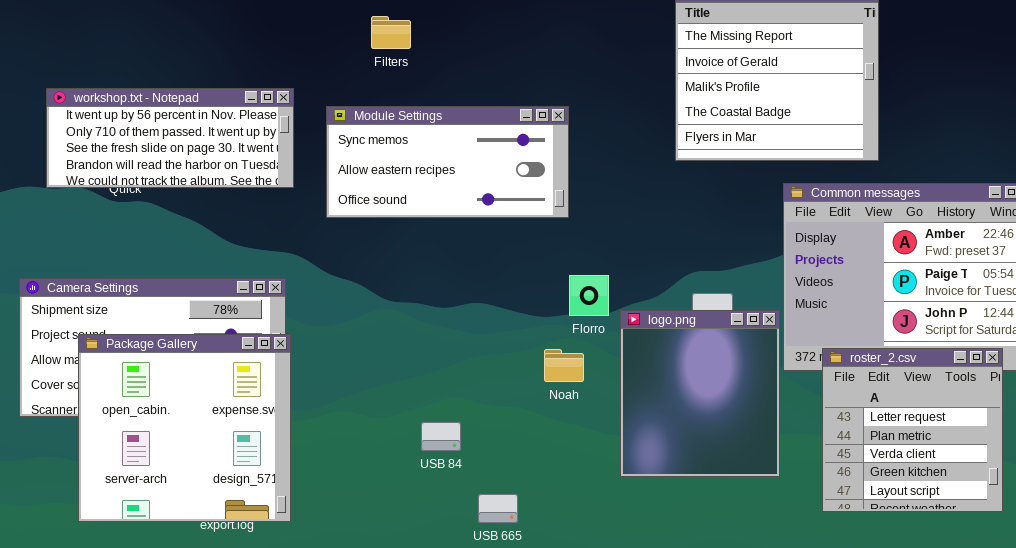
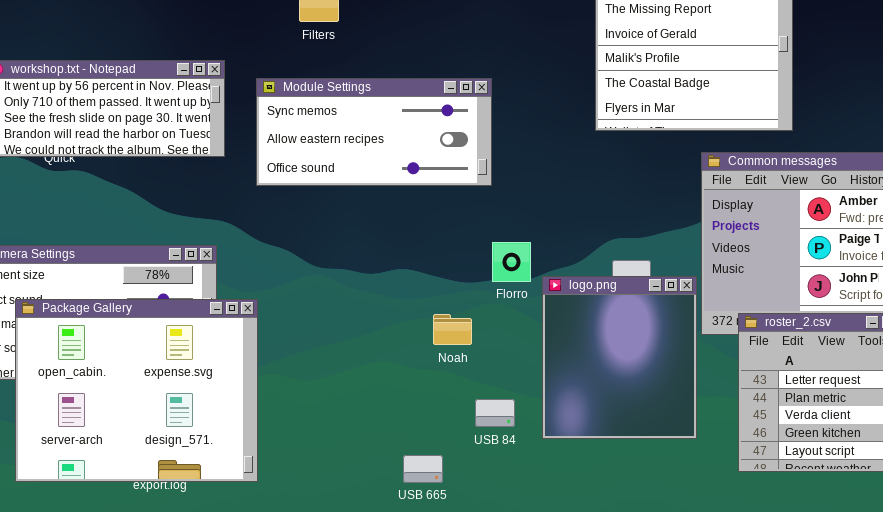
Package Gallery: [78,334,291,522] -> [15,299,258,482], resized
Noah: [544,349,584,382] -> [433,314,472,345], moved
USB 84: [421,422,461,451] -> [475,399,515,427], moved

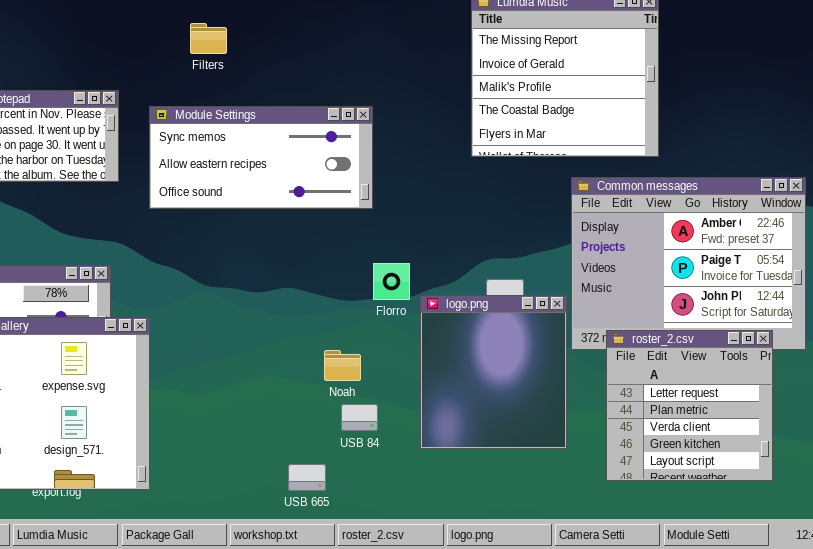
Noah: [433,314,472,345] -> [324,350,361,381], moved
USB 84: [475,399,515,427] -> [341,404,378,431], moved

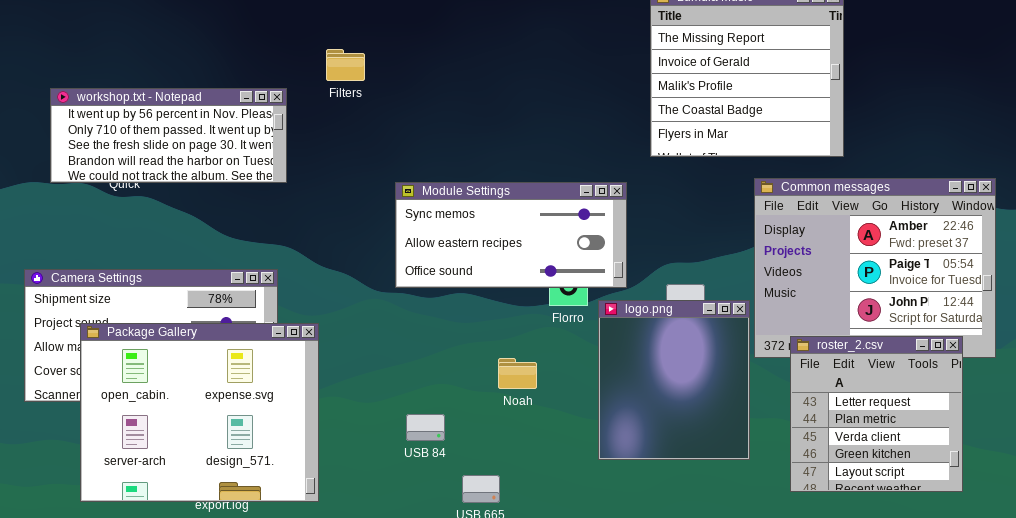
Filters: [190,23,227,54] -> [326,49,365,81], moved
Module Settings: [149,106,373,209] -> [395,182,627,288], moved
USB 84: [341,404,378,431] -> [406,414,445,441], moved

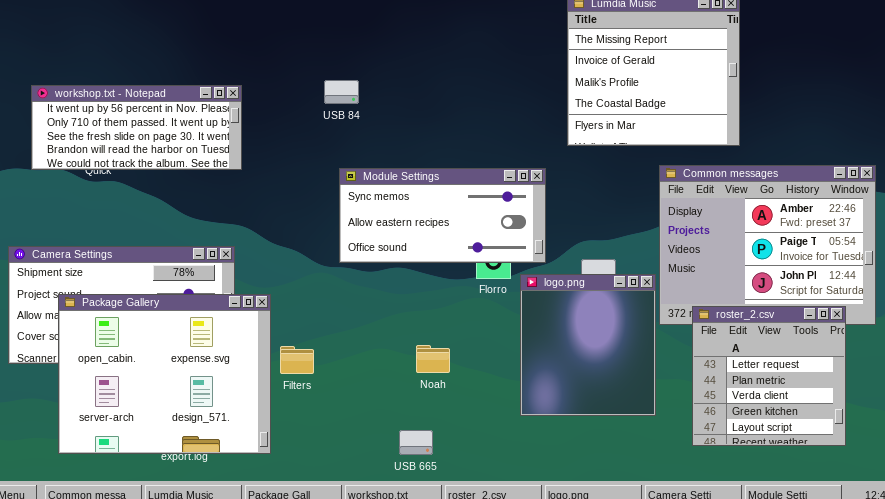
Filters: [326,49,365,81] -> [280,346,314,374], moved
Noah: [498,358,537,389] -> [416,345,450,373], moved
USB 84: [406,414,445,441] -> [324,80,359,104], moved

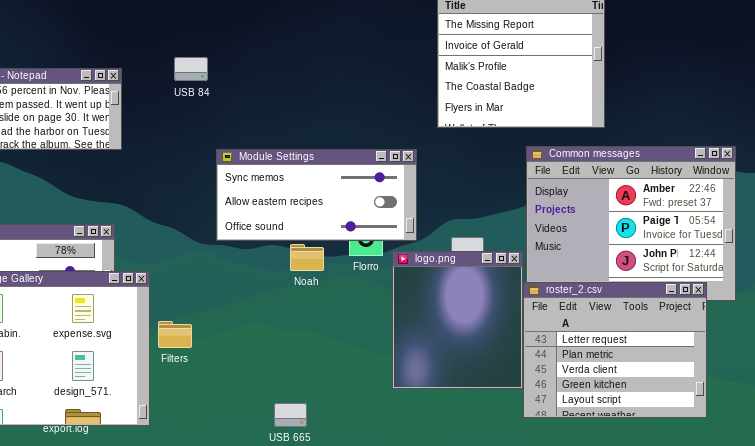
USB 84: [324,80,359,104] -> [174,57,208,81], moved
roster_2.csv: [692,306,846,446] -> [523,282,707,418], resized
Noah: [416,345,450,373] -> [290,244,324,271], moved

